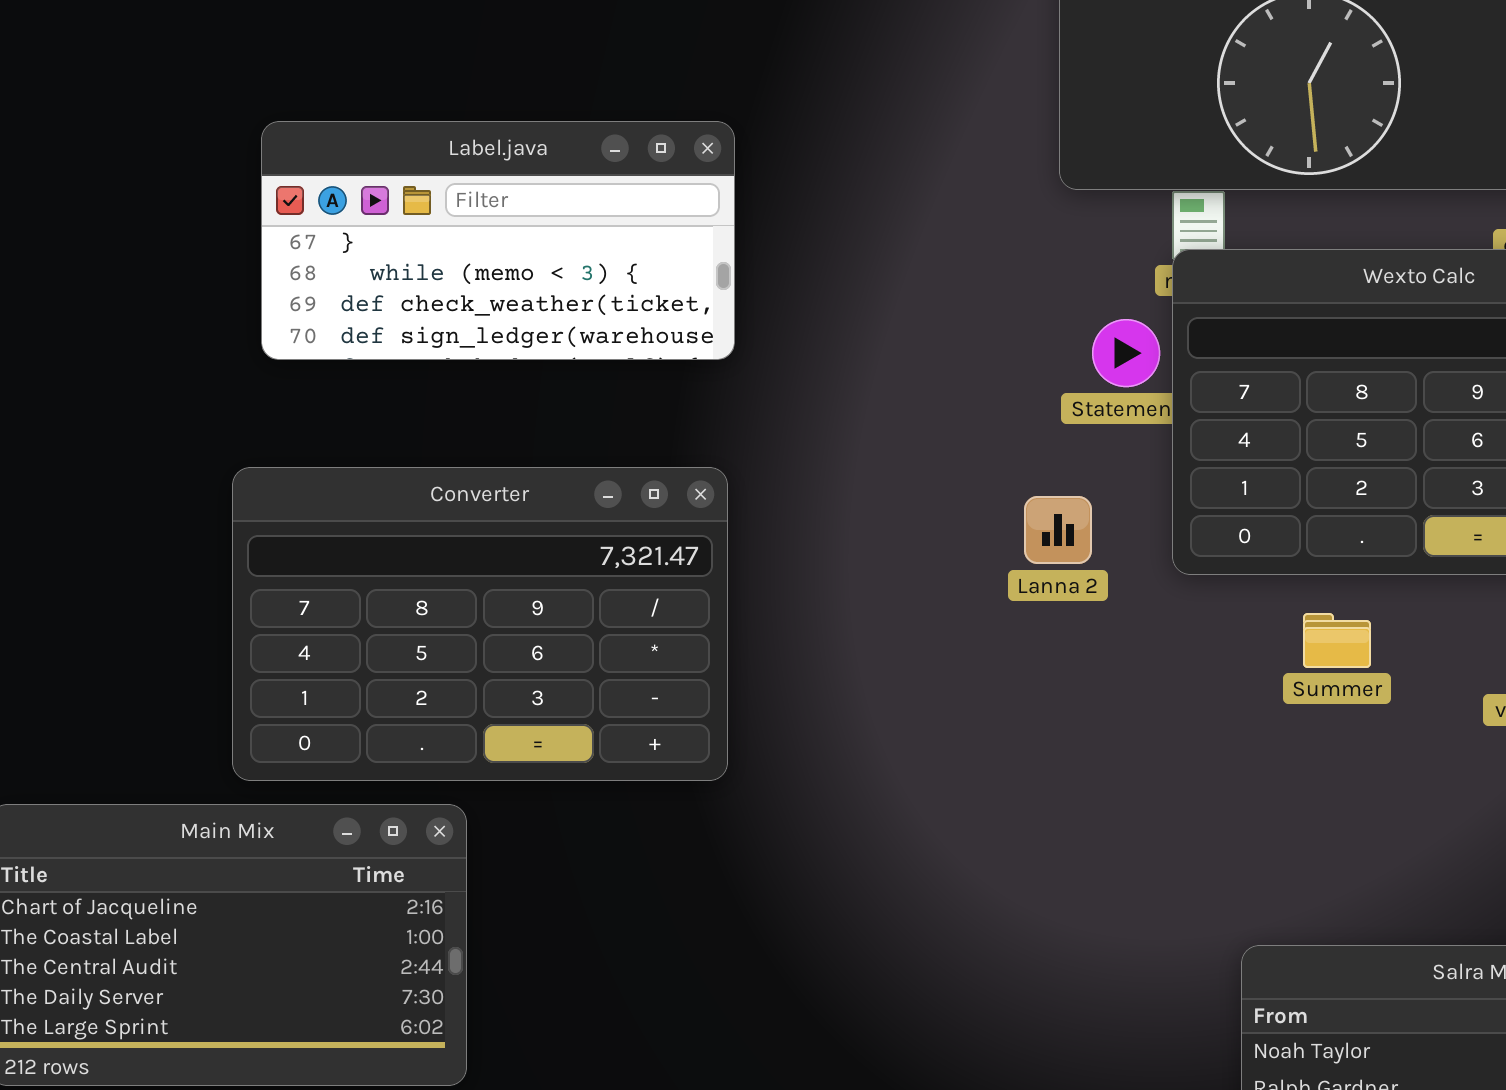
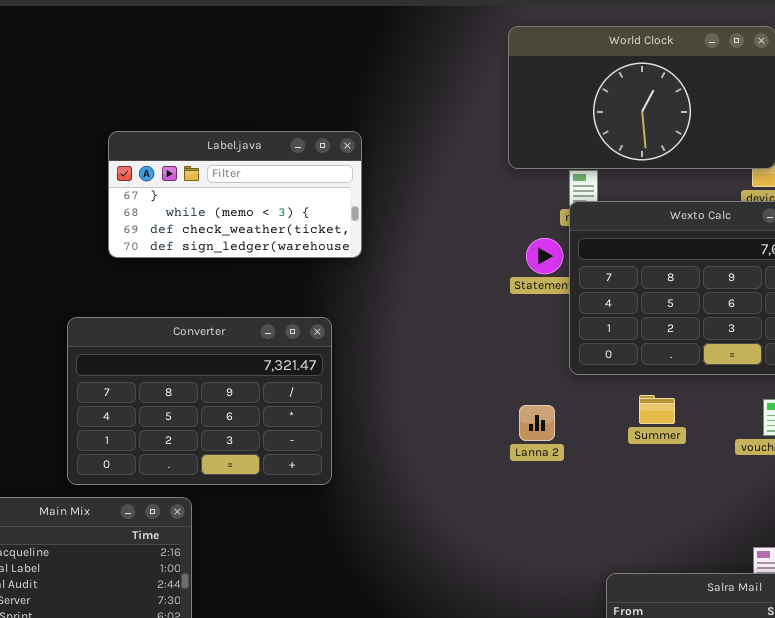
Label.java: [261,121,735,360] -> [108,131,362,258], moved
Lanna 2: [1024,496,1092,564] -> [519,405,555,441], moved

